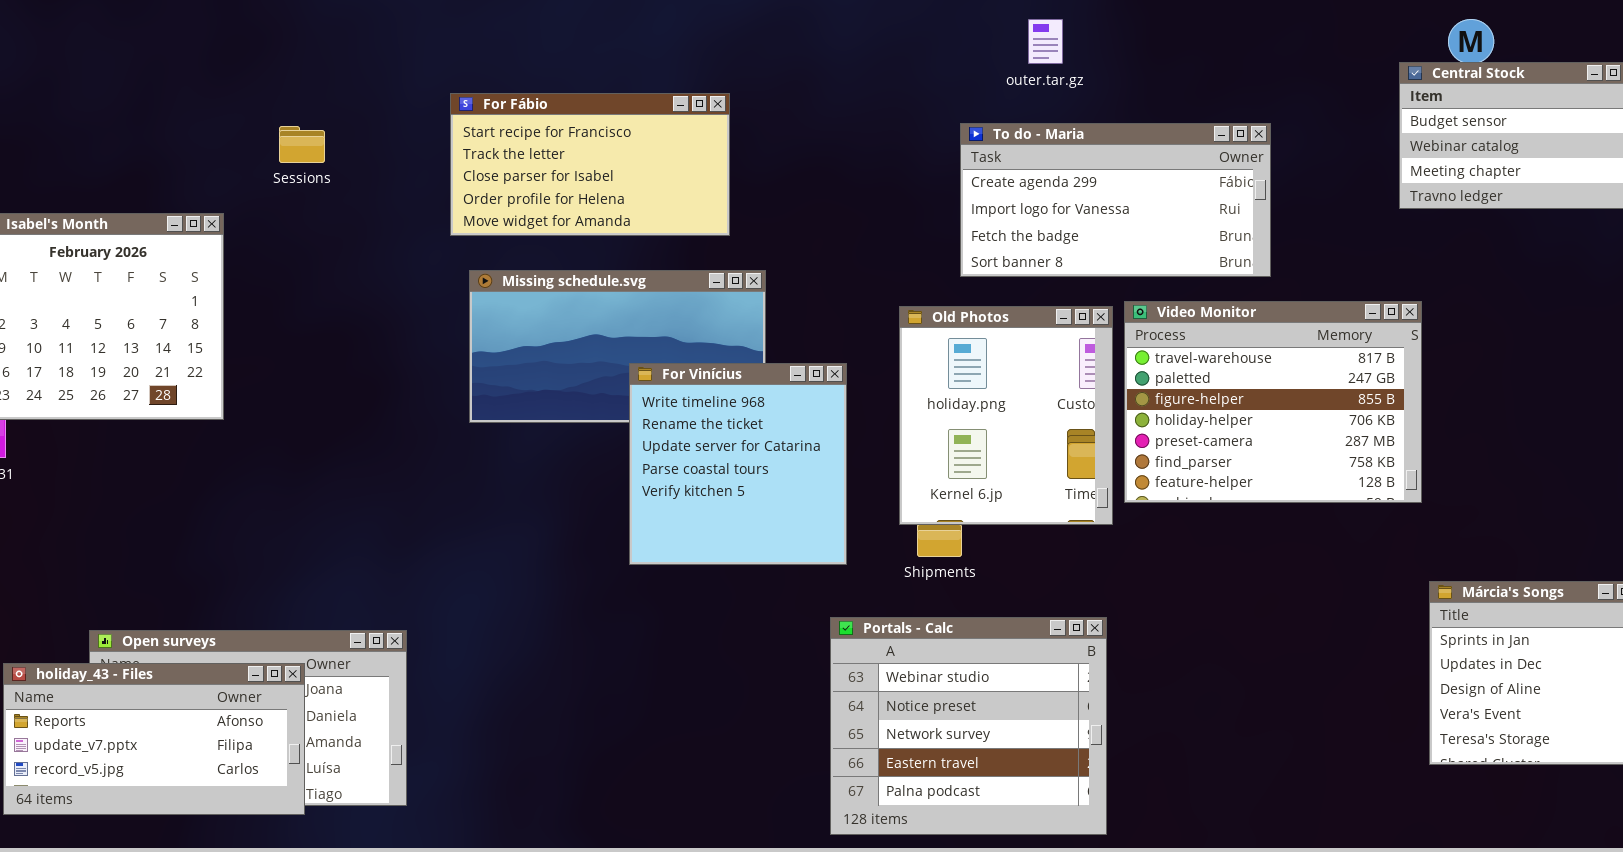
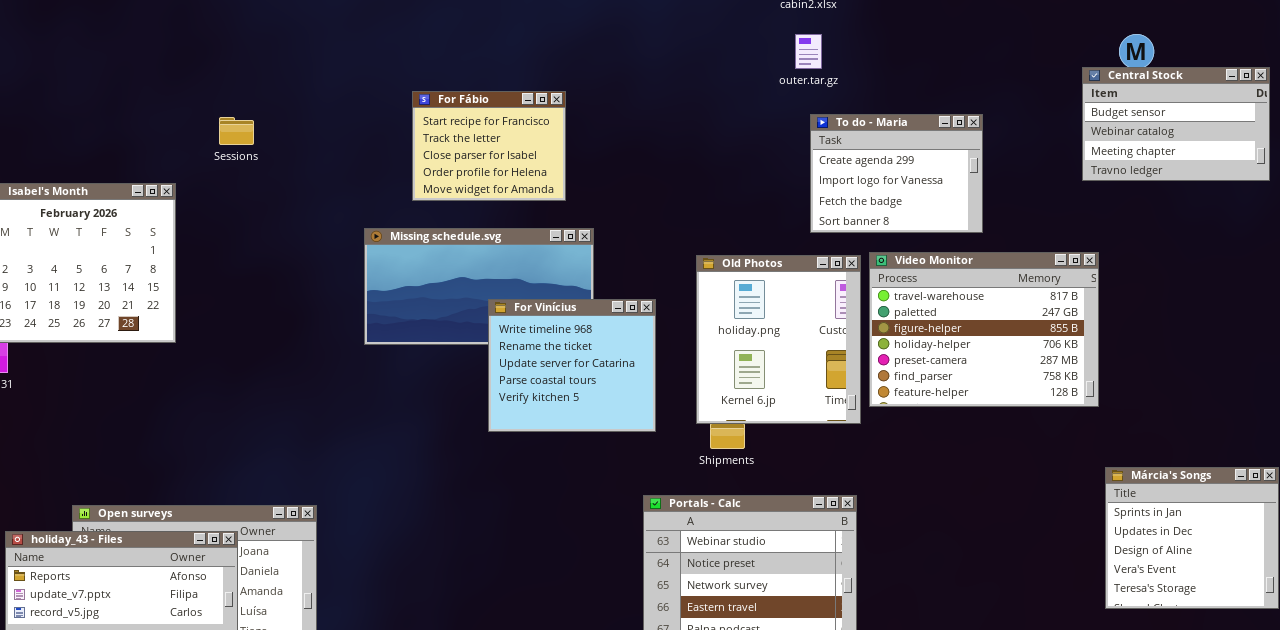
For Fábio: [450,93,730,236] -> [412,91,566,201], resized
To do - Maria: [960,123,1271,277] -> [810,114,983,233], resized
For Vinícius: [629,363,847,565] -> [488,299,656,432], resized

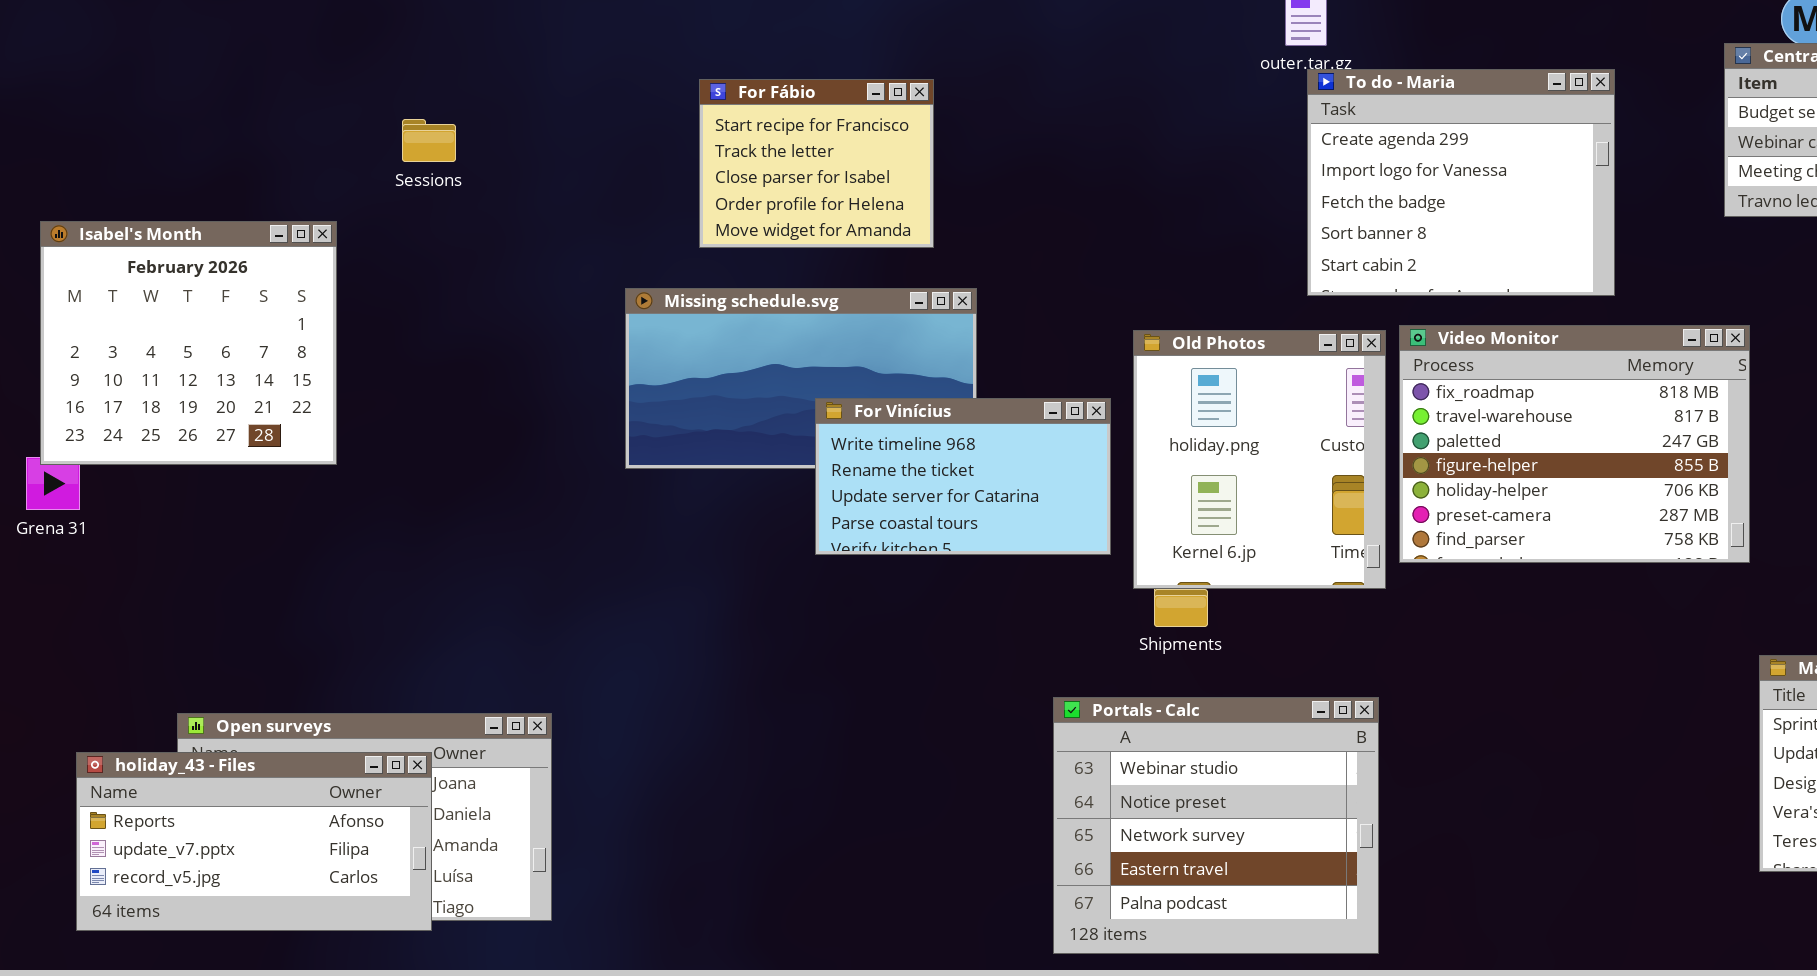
To do - Maria: [810,114,983,233] -> [1307,69,1615,296], resized
Video Monitor: [869,252,1099,407] -> [1399,325,1750,563], scrolled up 1 row
For Vinícius: [488,299,656,432] -> [815,398,1111,555], resized

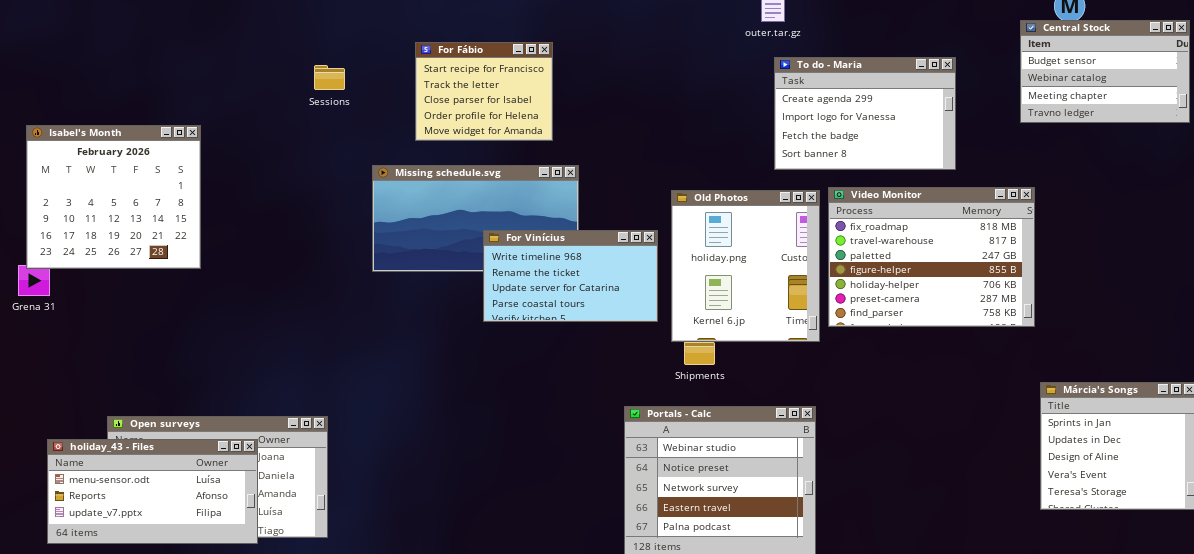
To do - Maria: [1307,69,1615,296] -> [774,57,956,170], resized
Sessions: [402,119,456,162] -> [314,65,345,90], moved
holiday_43 - Files: [76,752,432,931] -> [47,439,258,544], scrolled up 1 row

